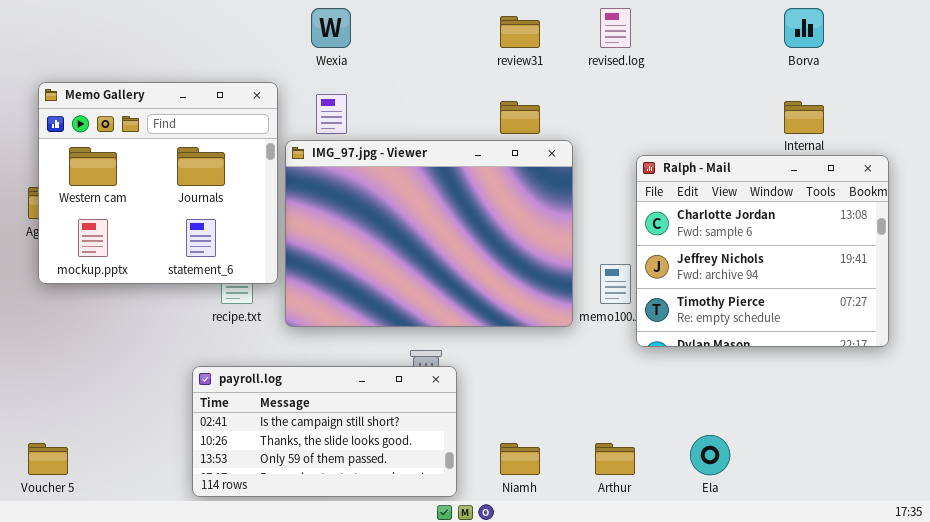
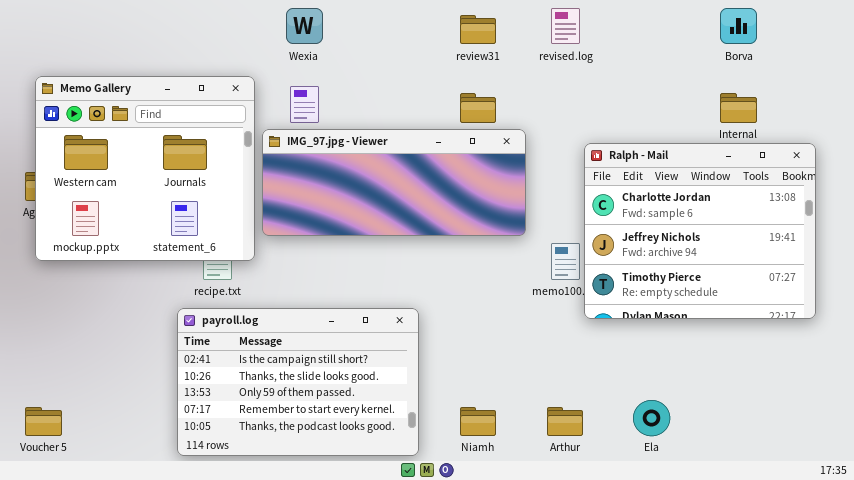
IMG_97.jpg - Viewer: [285,140,573,327] -> [262,129,526,236], resized
payroll.log: [192,366,457,497] -> [177,308,419,456], resized

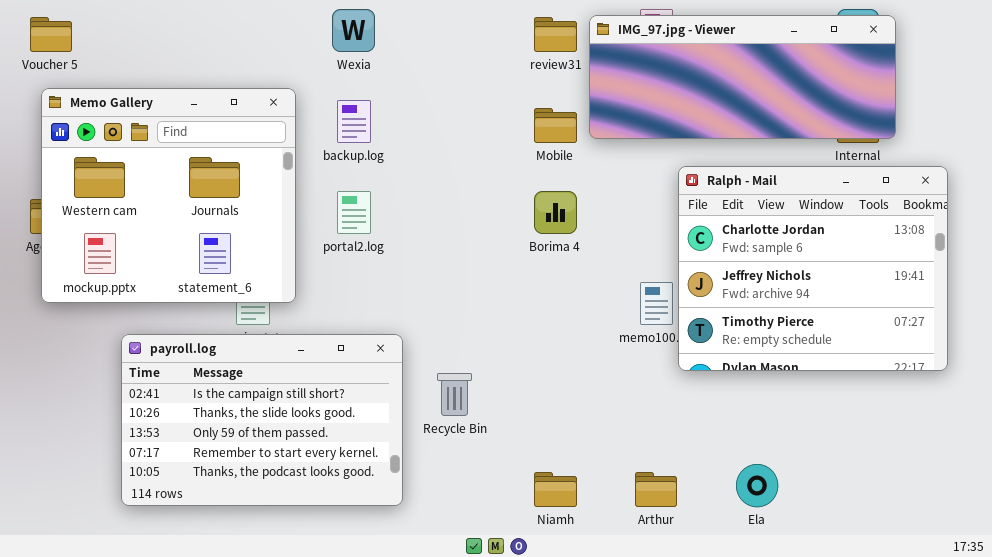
IMG_97.jpg - Viewer: [262,129,526,236] -> [589,15,896,139], moved
payroll.log: [177,308,419,456] -> [121,334,403,506], moved
Voucher 5: [25,407,62,436] -> [30,17,72,52], moved

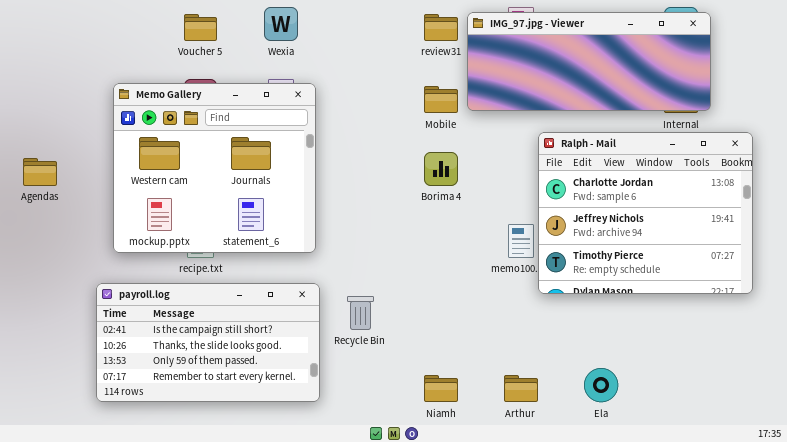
Voucher 5: [30,17,72,52] -> [184,14,217,41], moved
Memo Gallery: [41,88,296,303] -> [113,83,316,253], moved
payroll.log: [121,334,403,506] -> [96,283,320,402], resized

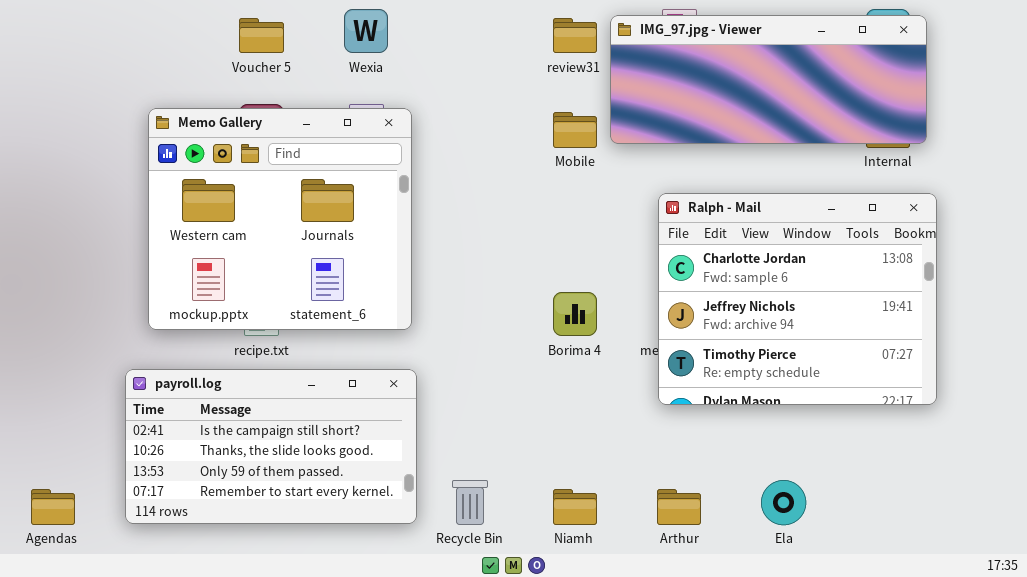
Ralph - Mail: [538,132,753,294] -> [658,193,937,405], moved
Borima 4: [424,152,458,186] -> [553,292,597,336], moved
Agendas: [23,158,57,186] -> [31,489,75,525], moved
Recycle Bin: [347,296,374,330] -> [452,480,488,525], moved

